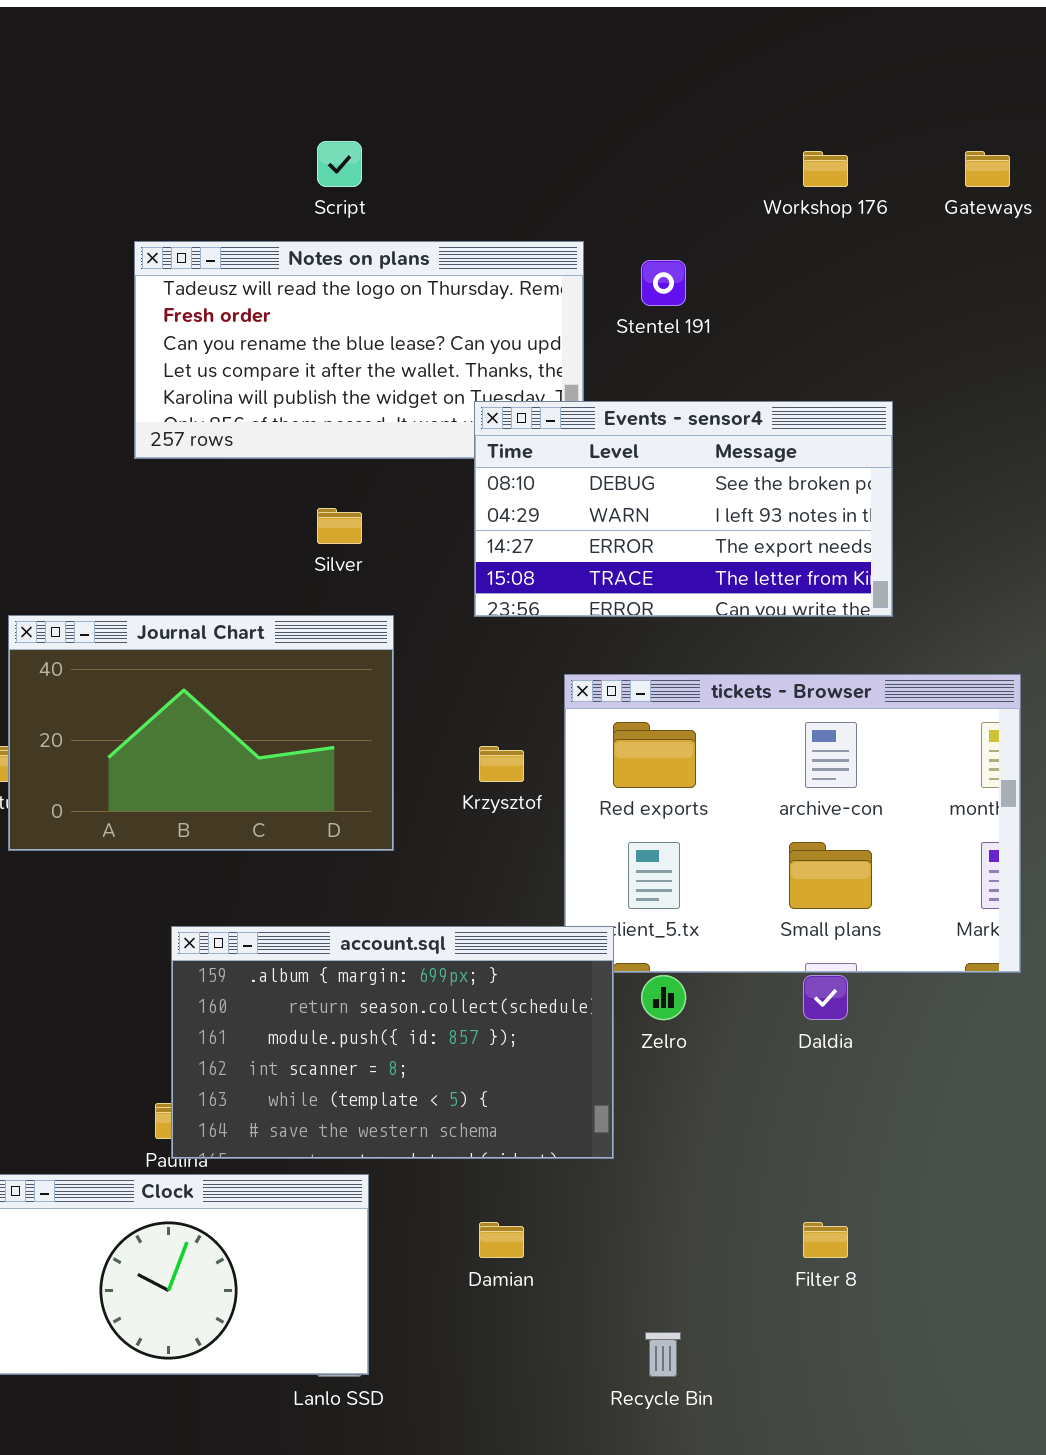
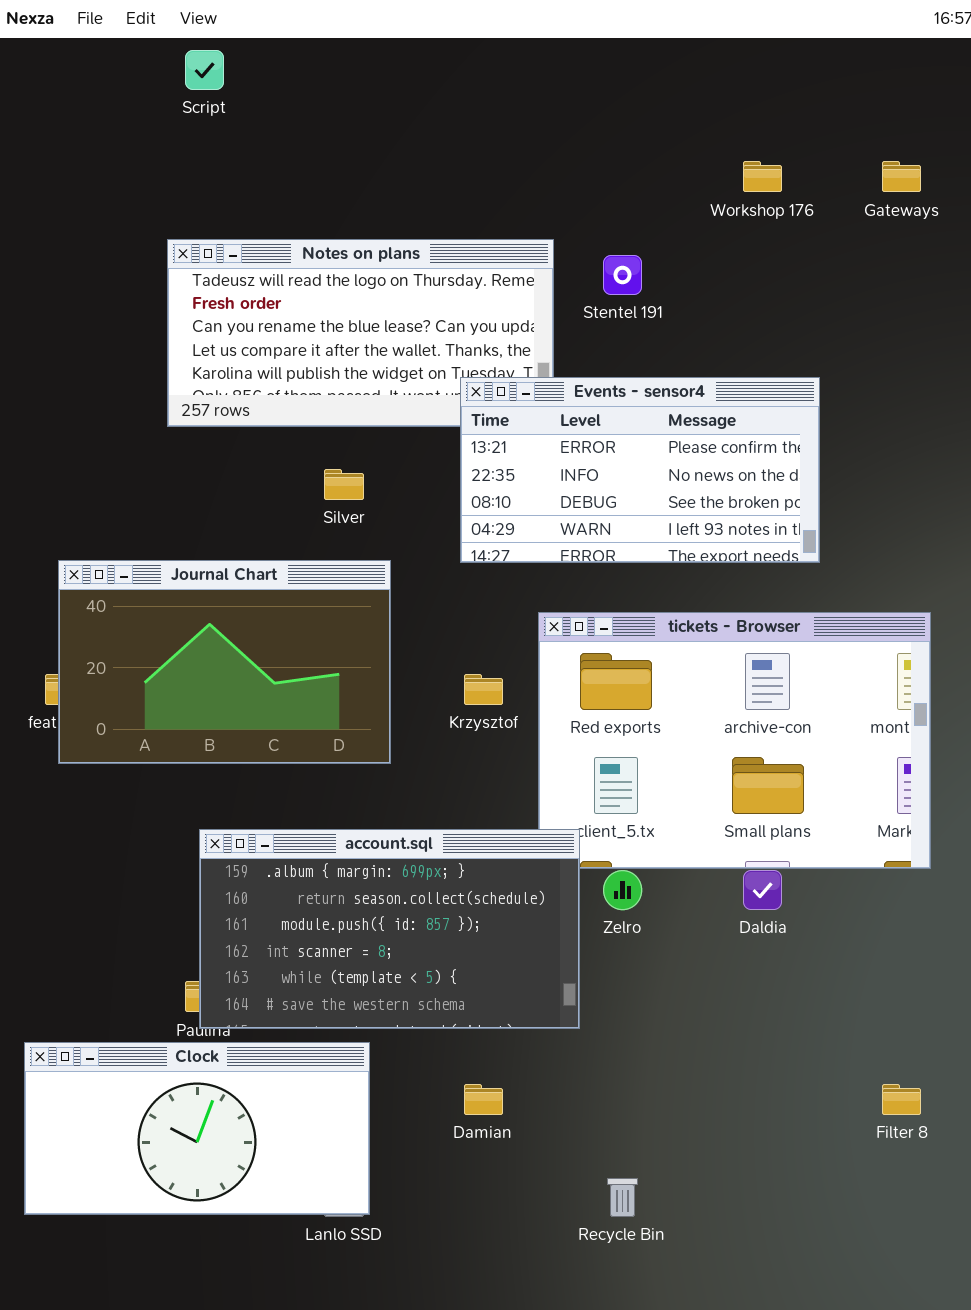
Script: [317,141,362,187] -> [185,50,224,90], moved
Events - sensor4: [474,401,893,617] -> [460,377,820,563], scrolled up 2 rows
Filter 8: [803,1222,848,1258] -> [882,1084,921,1115], moved

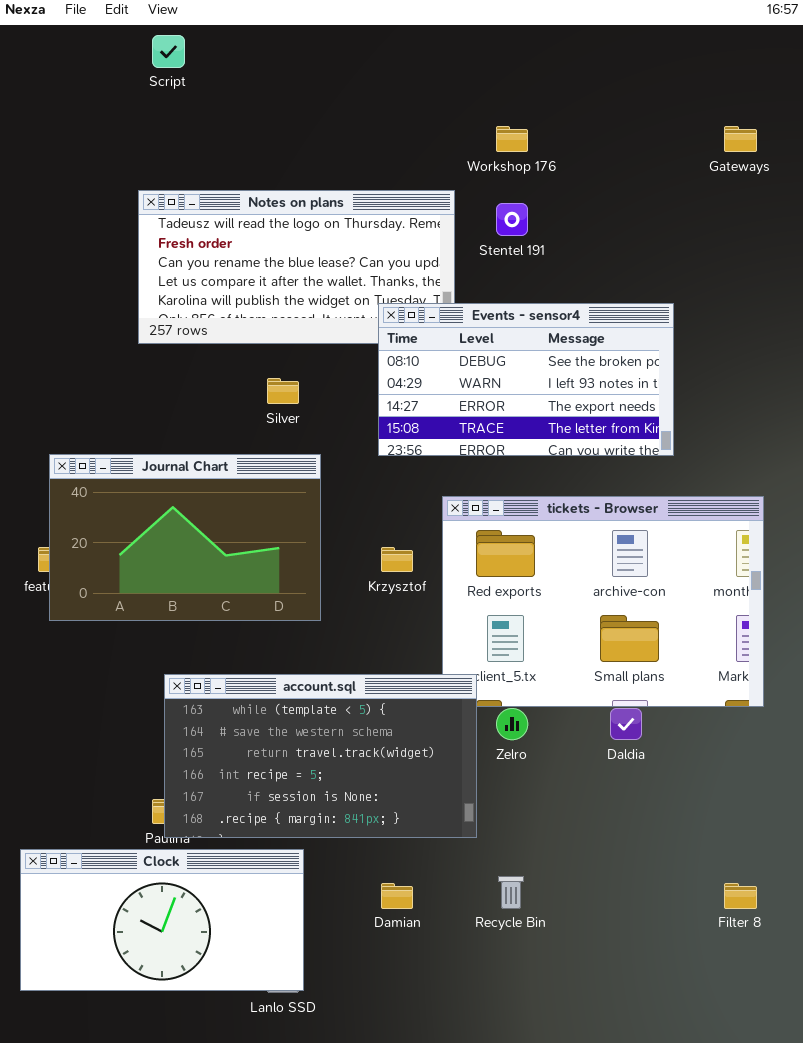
Workshop 176: [743,161,782,192] -> [496,126,528,152], moved
Events - sensor4: [460,377,820,563] -> [378,303,674,456], scrolled down 2 rows
account.sql: [199,829,580,1029] -> [164,674,477,838], scrolled down 4 rows
Recycle Bin: [607,1178,638,1217] -> [498,876,524,909], moved

